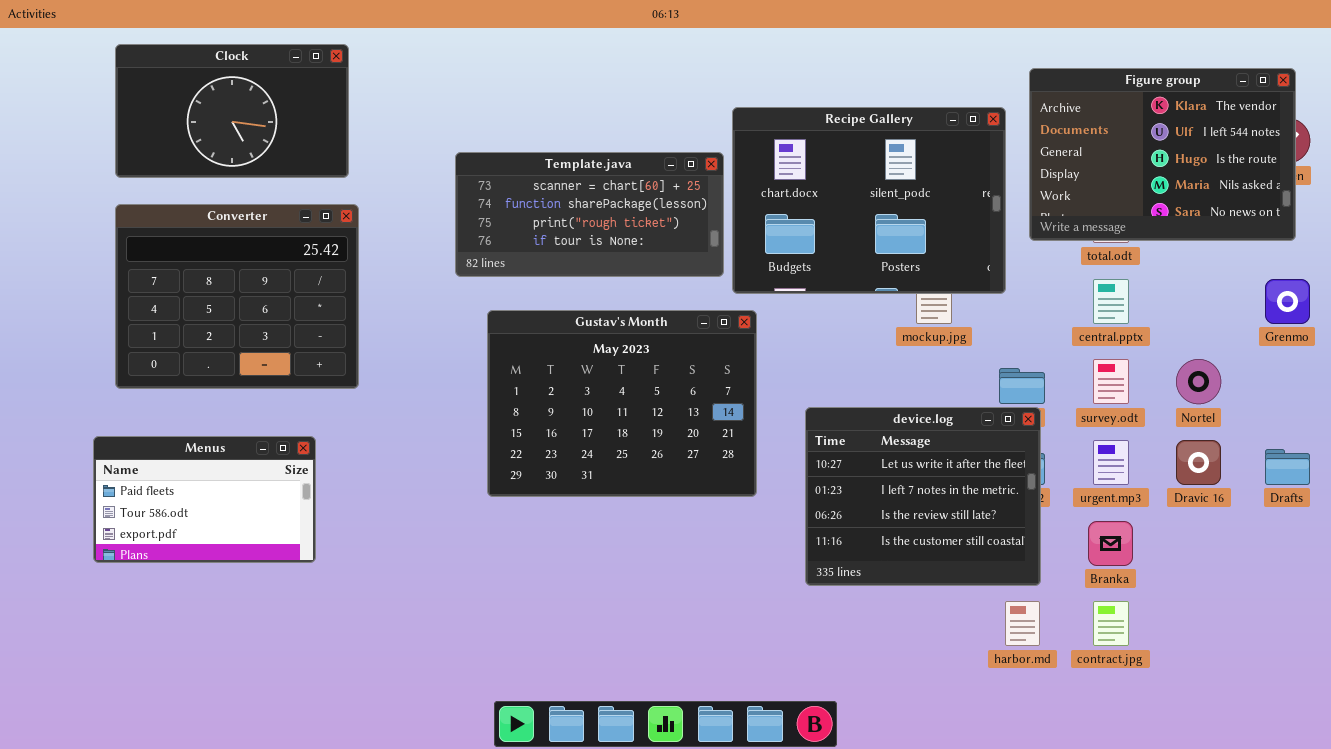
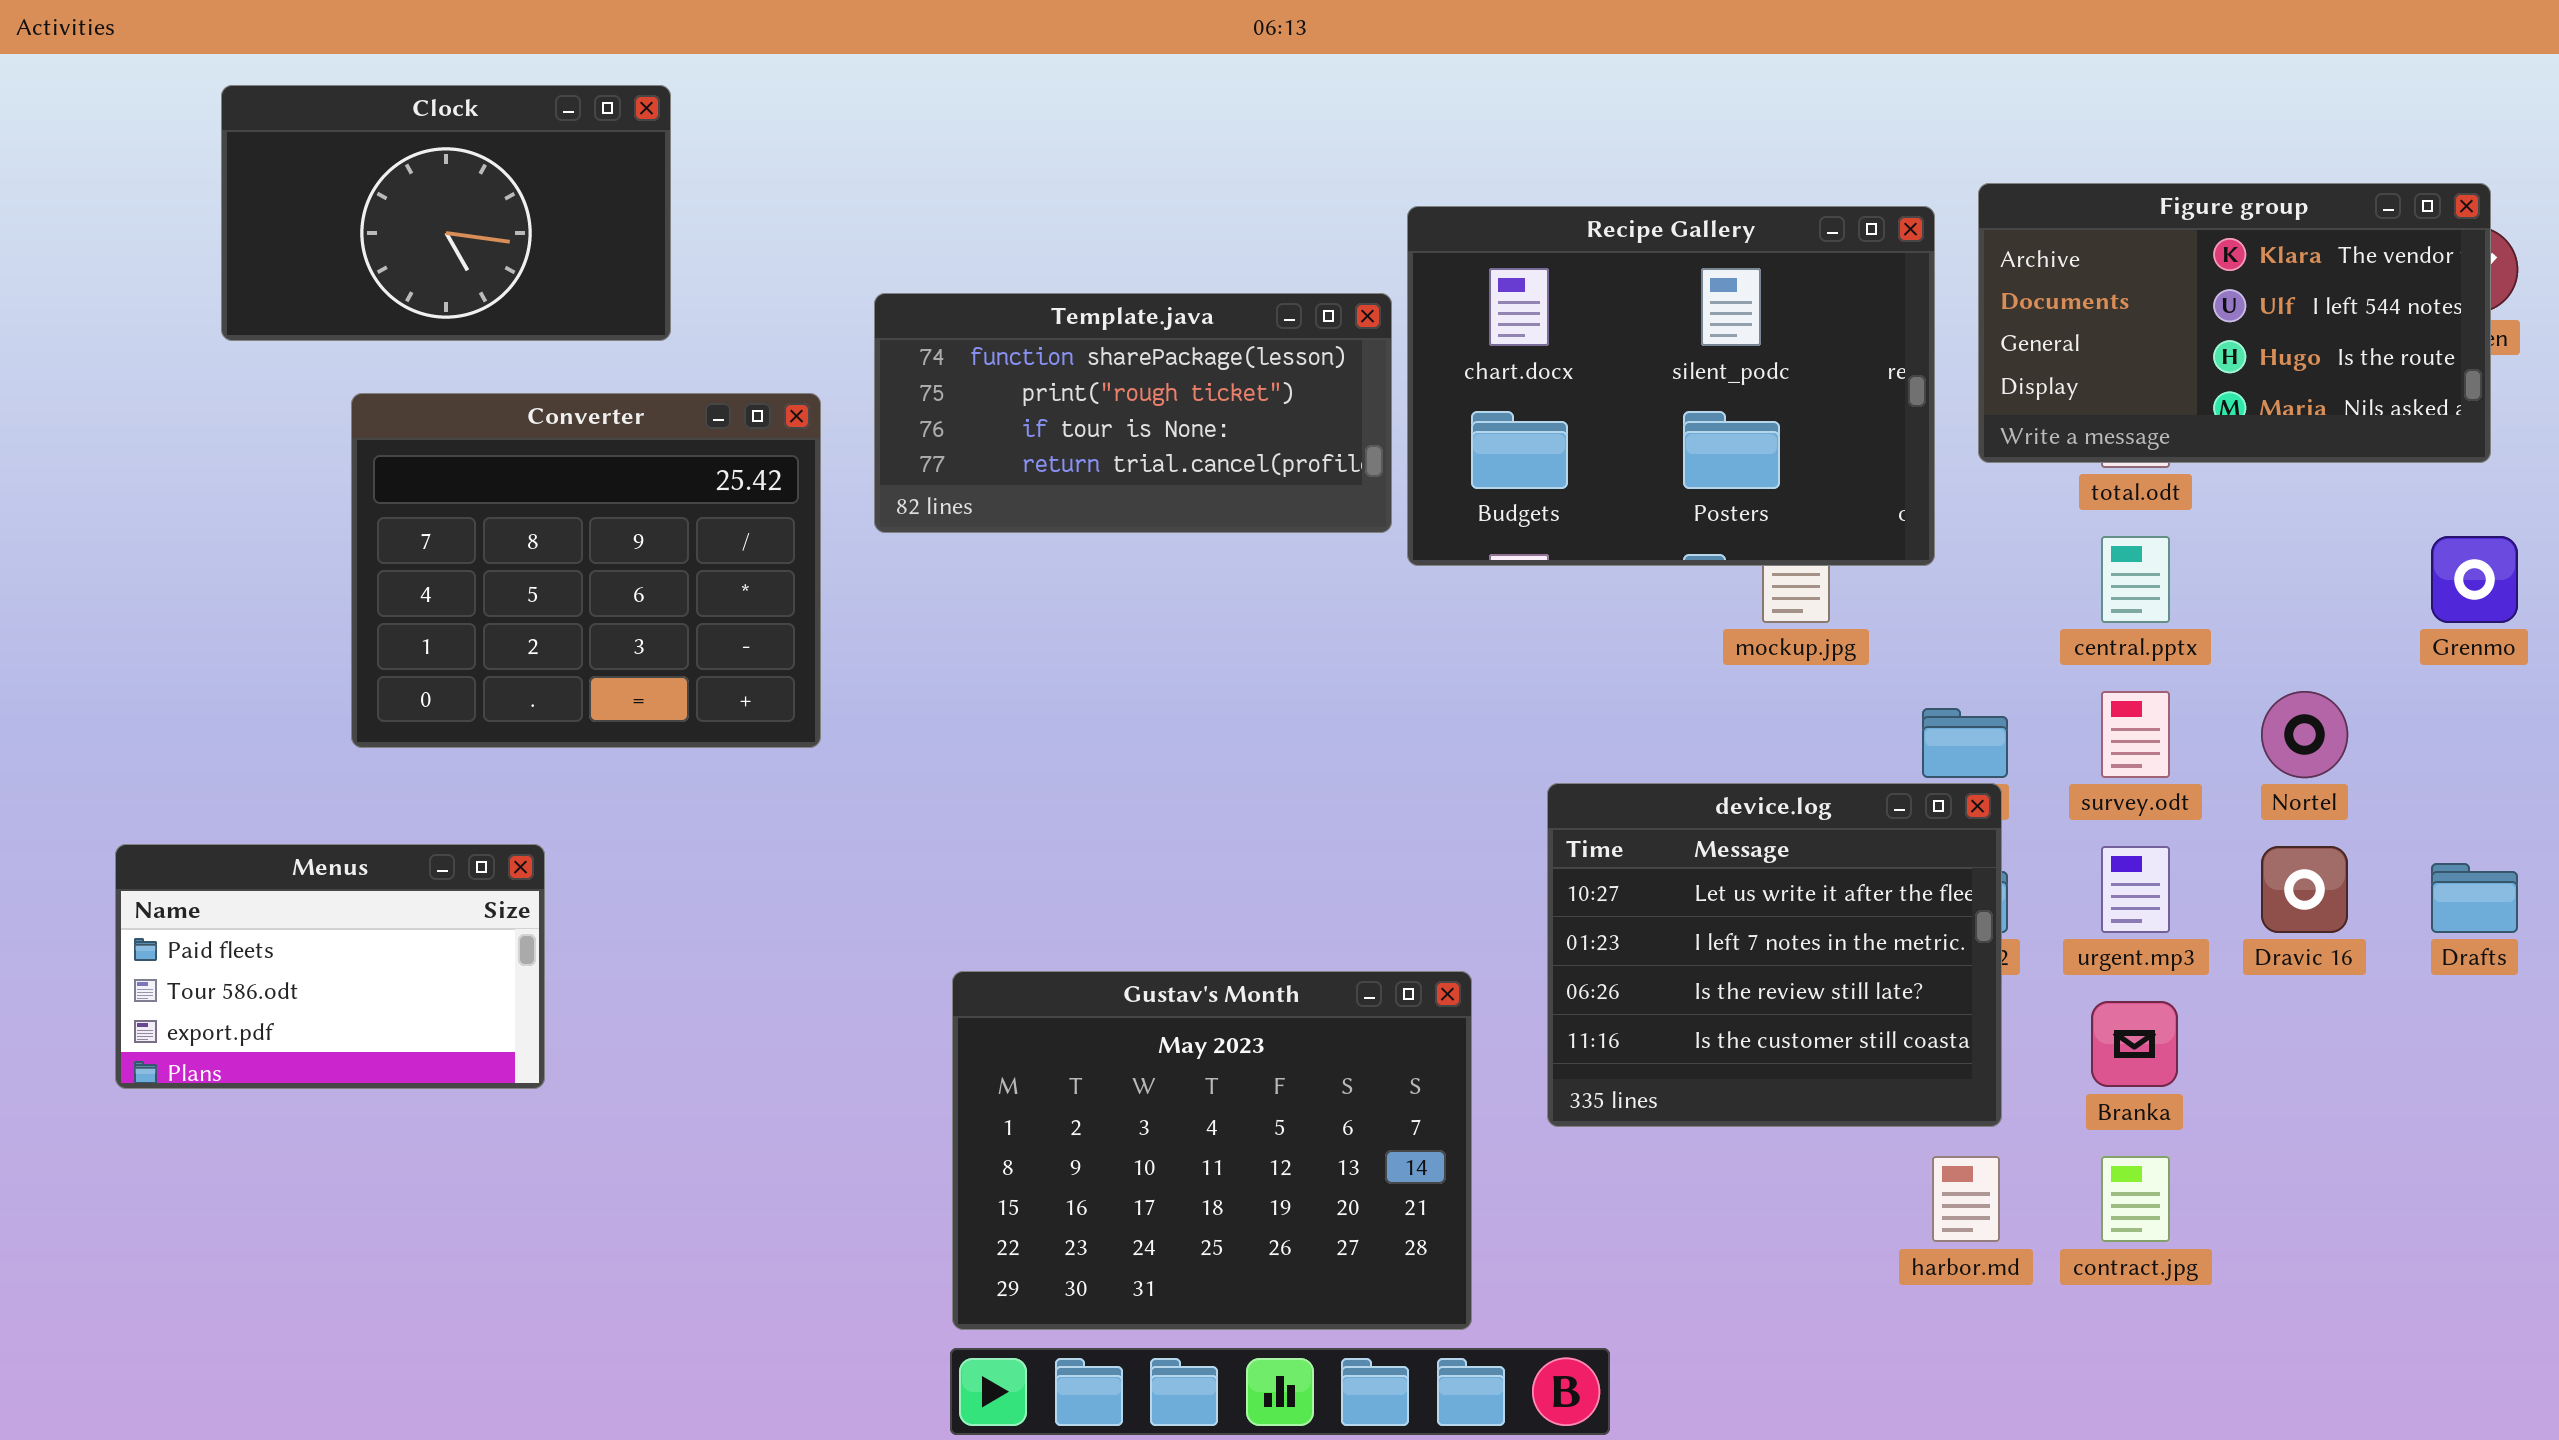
Figure group: [1029,68,1296,241] -> [1978,183,2491,463], resized
Template.java: [455,152,724,277] -> [874,293,1392,533], scrolled down 1 row
Converter: [115,204,359,389] -> [351,393,821,748], moved
Gustav's Month: [487,310,757,497] -> [952,971,1472,1330], moved
Menus: [93,436,316,563] -> [115,844,545,1089], moved

